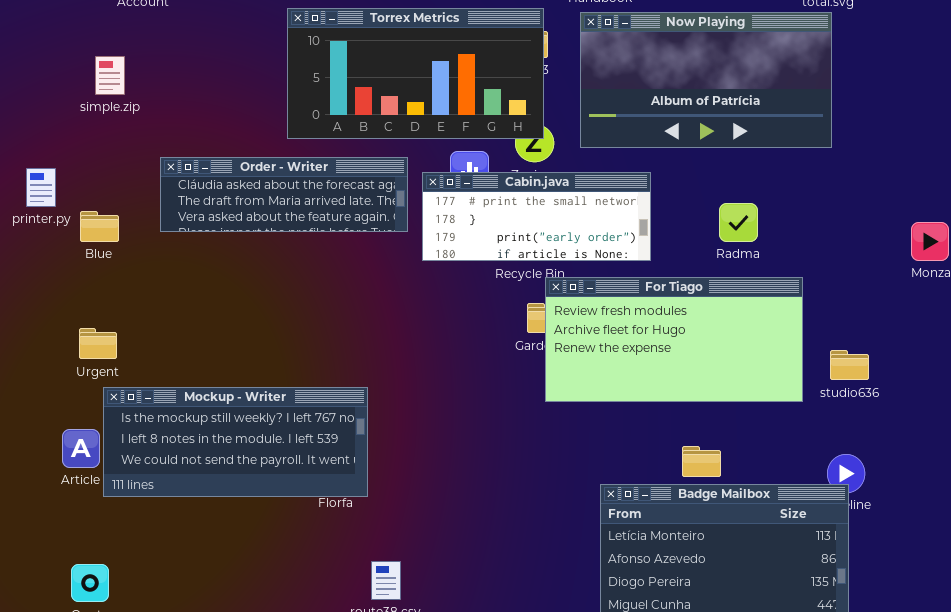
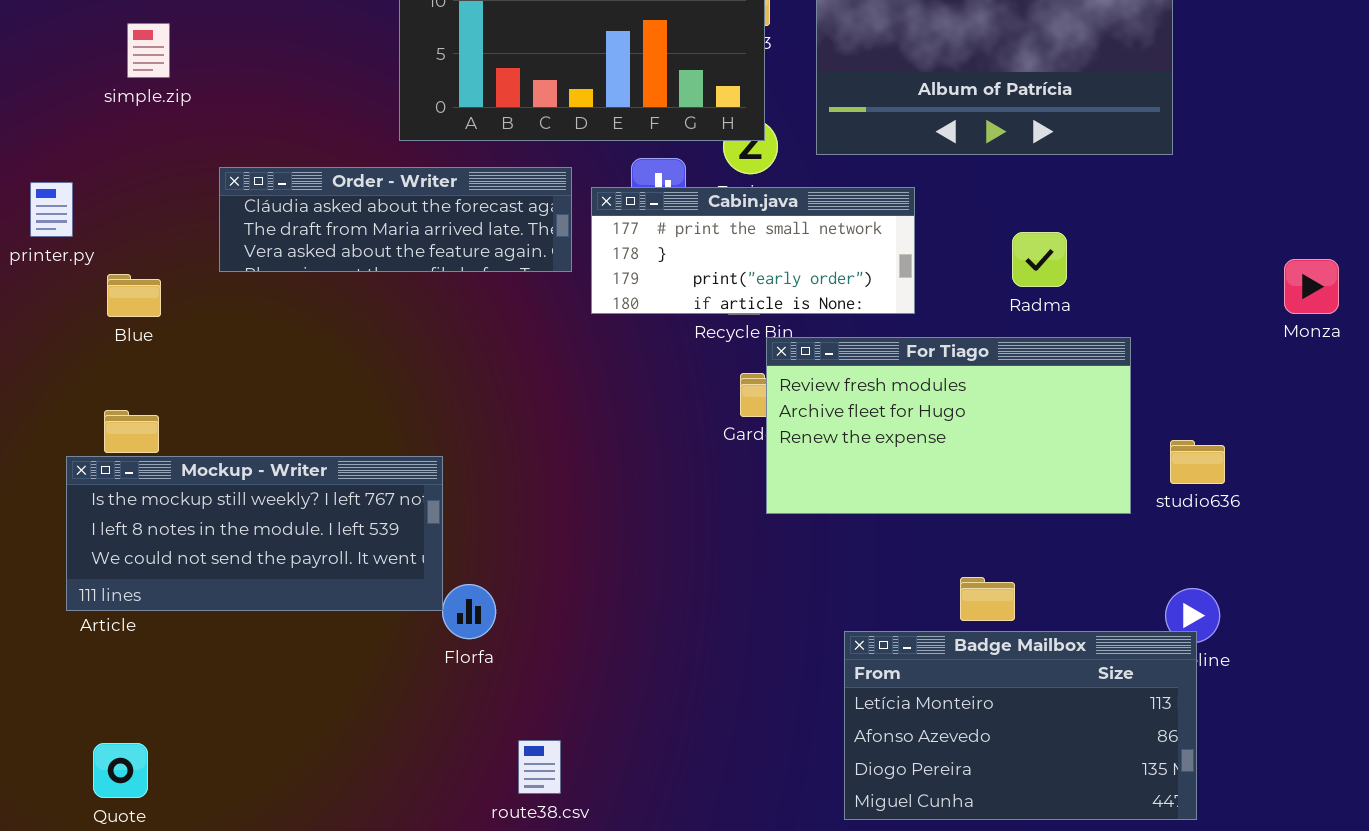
Blue: [80,211,119,242] -> [107,274,161,317], moved
Mockup - Writer: [103,387,368,497] -> [66,456,443,611], moved

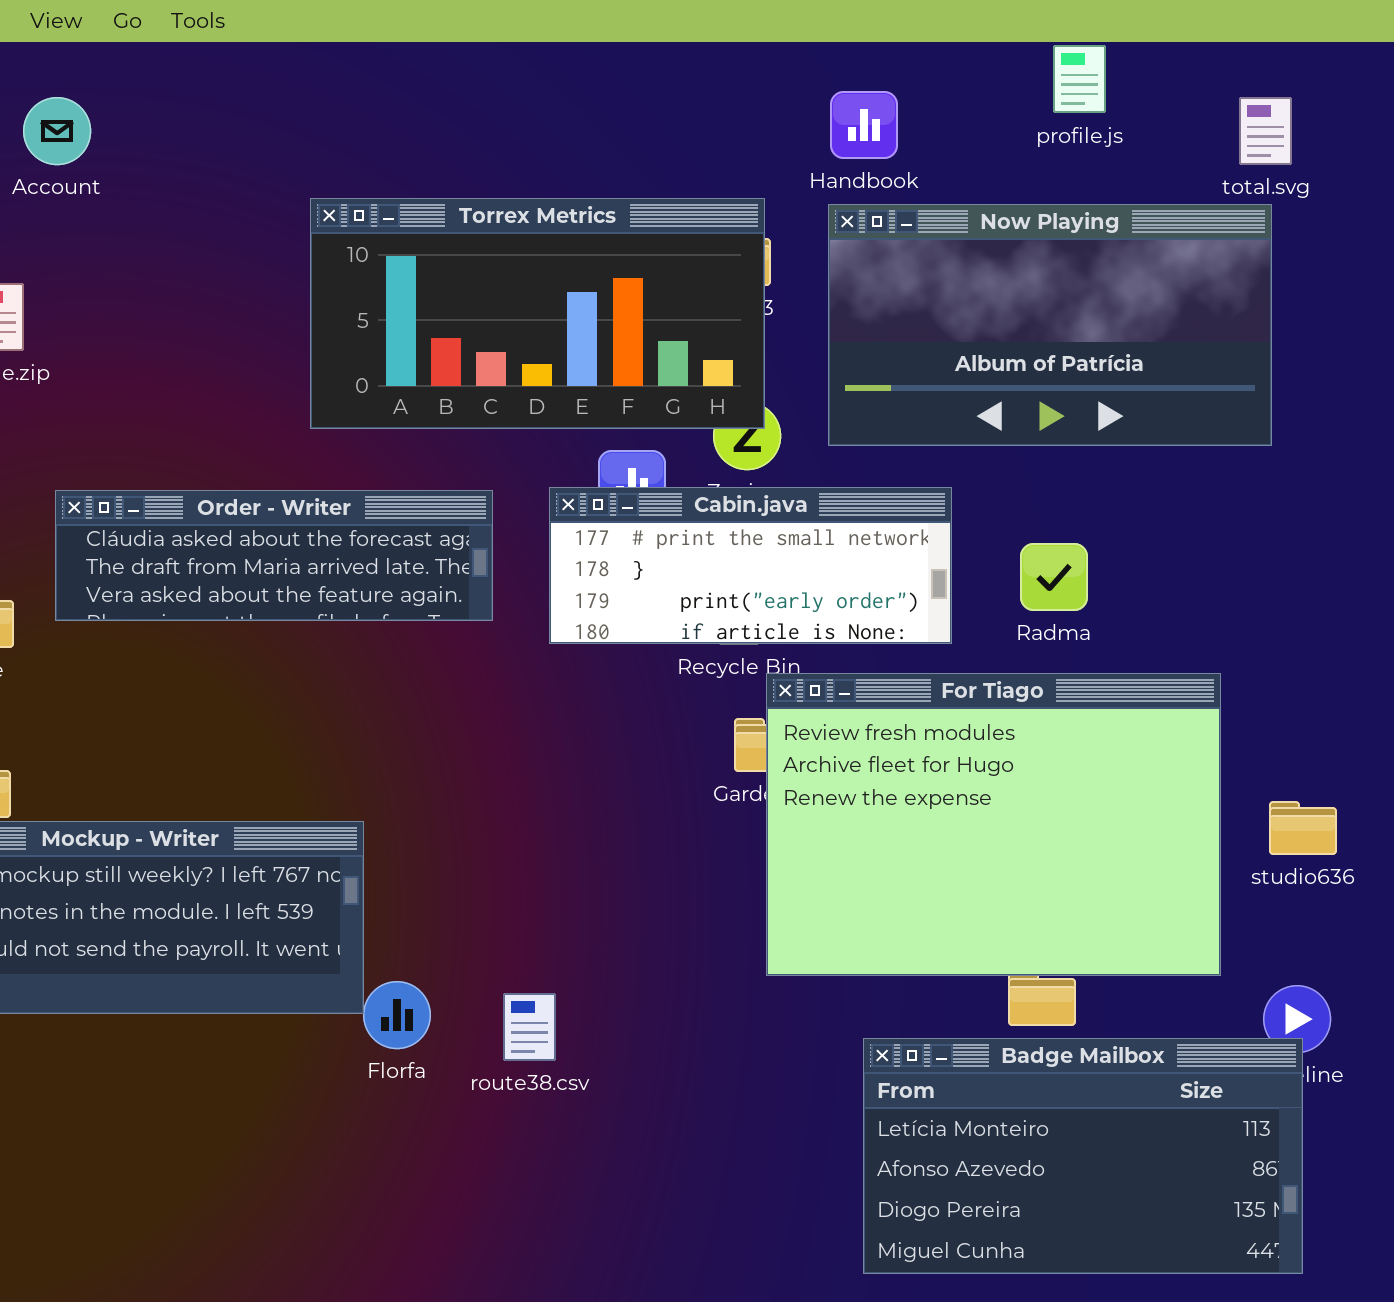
Order - Writer: [219,167,572,272] -> [55,490,493,621], moved
Radma: [1012,232,1067,287] -> [1020,543,1088,611], moved
For Tiago: [766,337,1131,514] -> [766,673,1221,976], resized
route38.csv: [518,740,561,794] -> [503,993,556,1061], moved

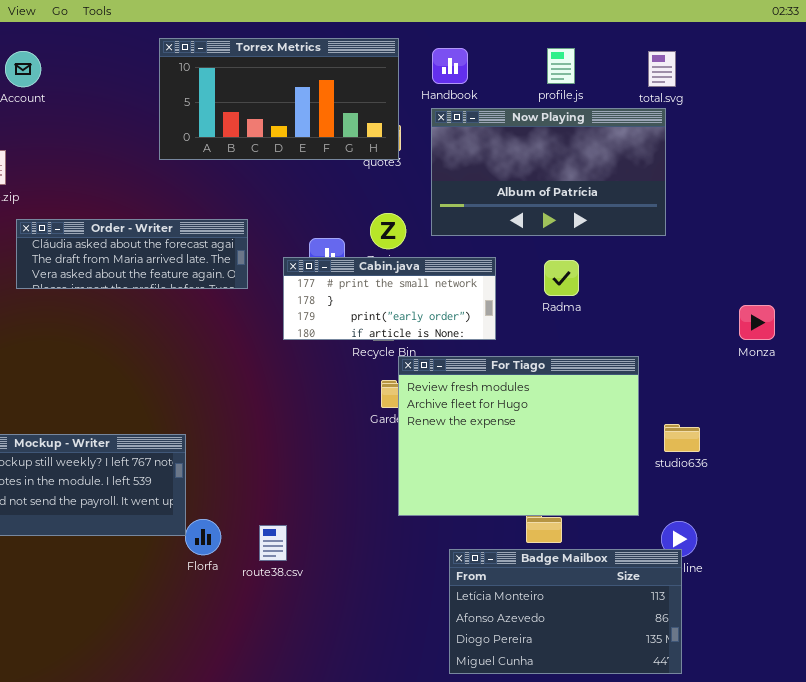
profile.js: [1053,45,1106,113] -> [547,48,575,84], moved
Torrex Metrics: [310,198,765,429] -> [159,38,399,160], moved
Order - Writer: [55,490,493,621] -> [16,219,248,289], moved
Radma: [1020,543,1088,611] -> [544,260,579,296], moved

